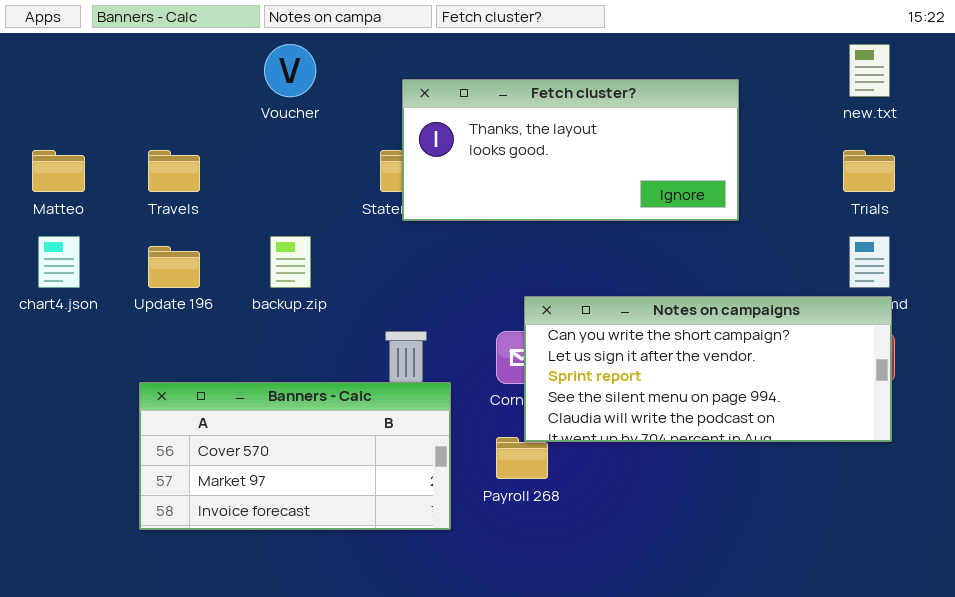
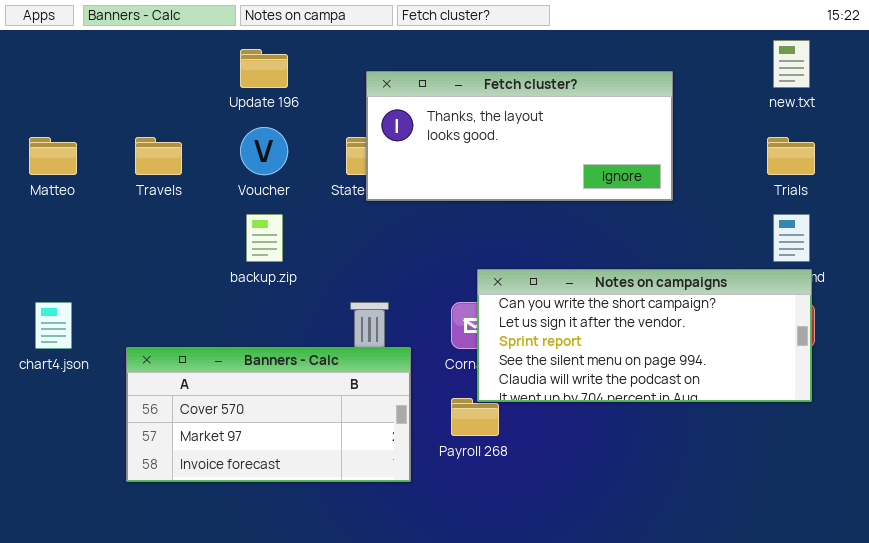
Voucher: [264,44,316,97] -> [240,127,288,175], moved
chart4.json: [38,236,80,288] -> [35,302,72,349], moved
Update 196: [148,246,200,288] -> [240,49,288,88], moved

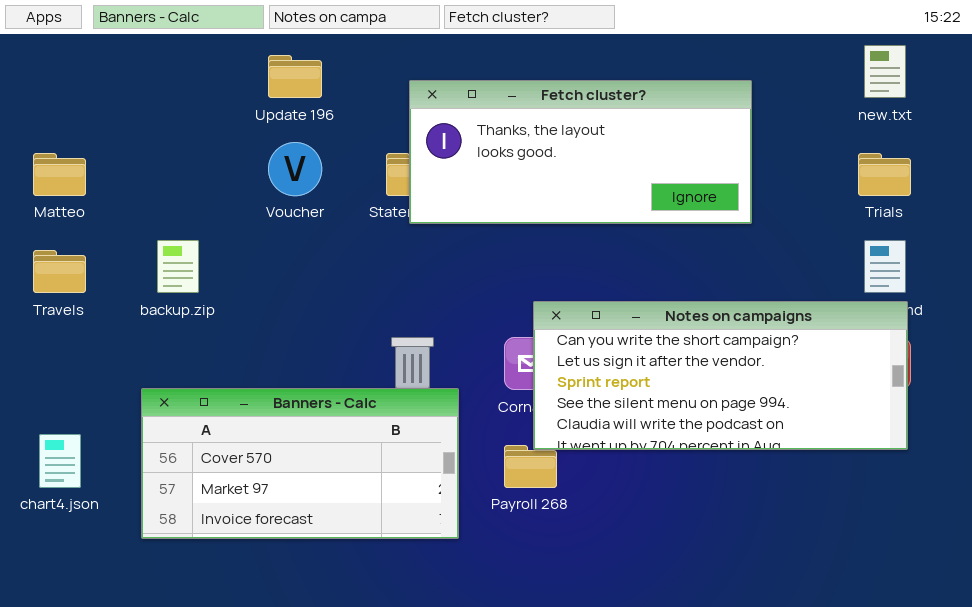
Travels: [135,137,182,175] -> [33,250,86,293], moved
backup.zip: [246,214,283,262] -> [157,240,199,293], moved
chart4.json: [35,302,72,349] -> [39,434,81,488], moved

